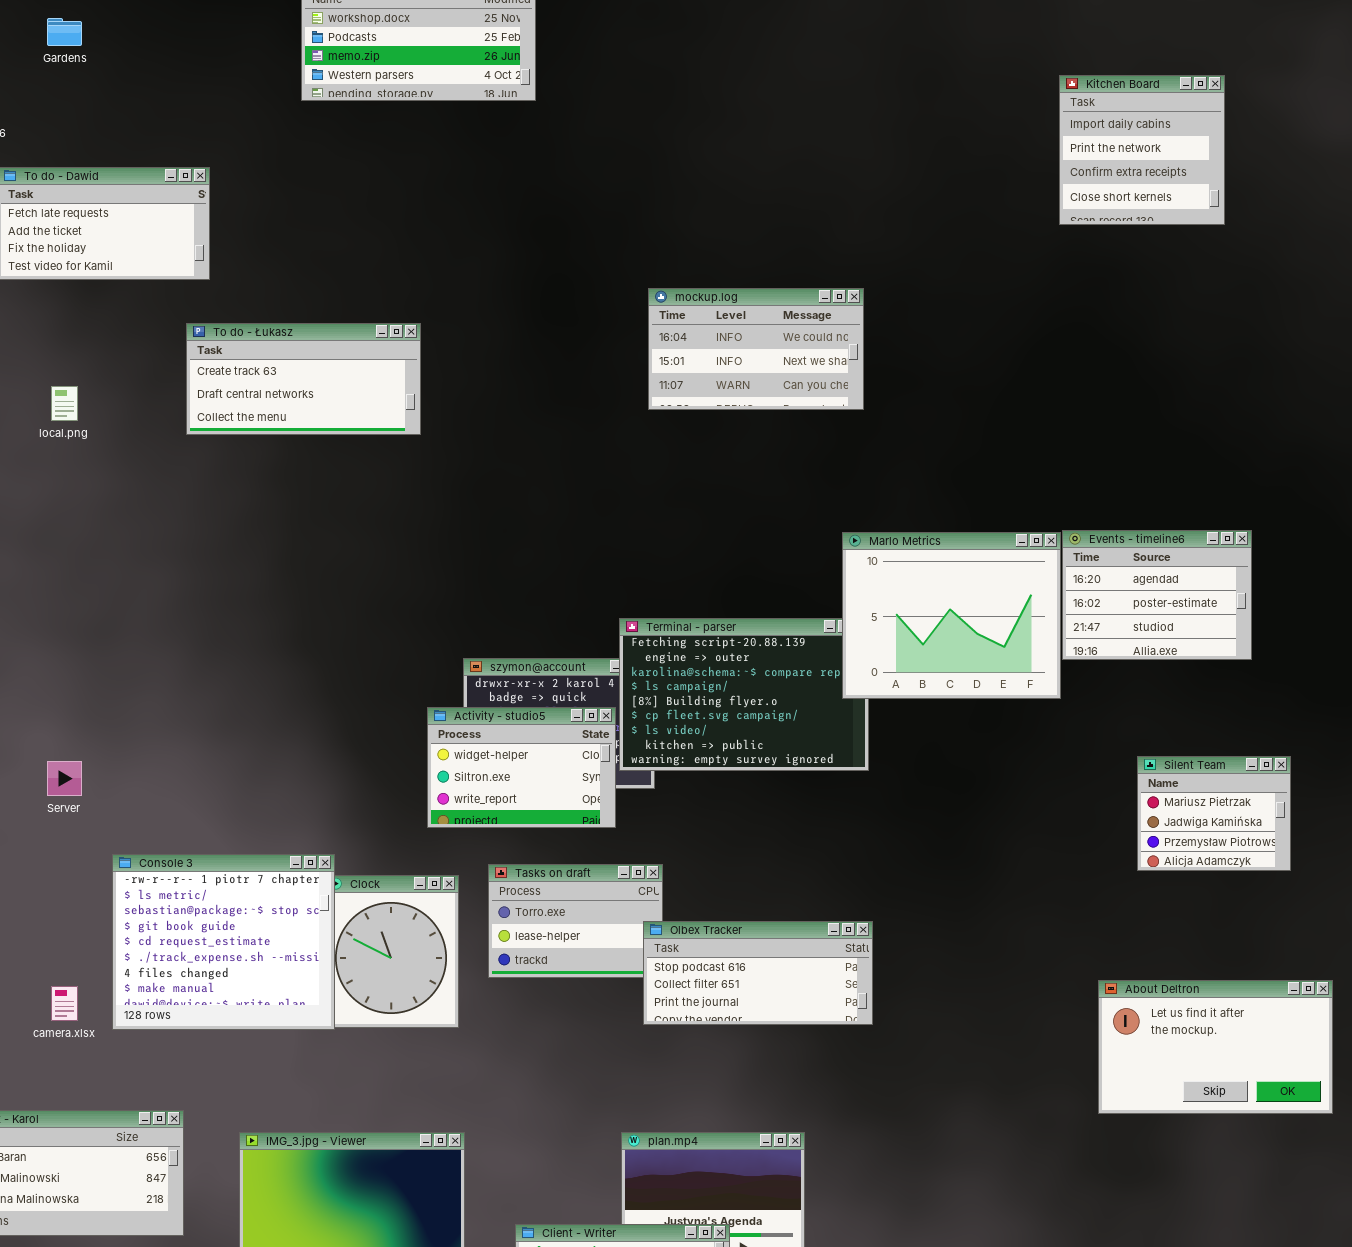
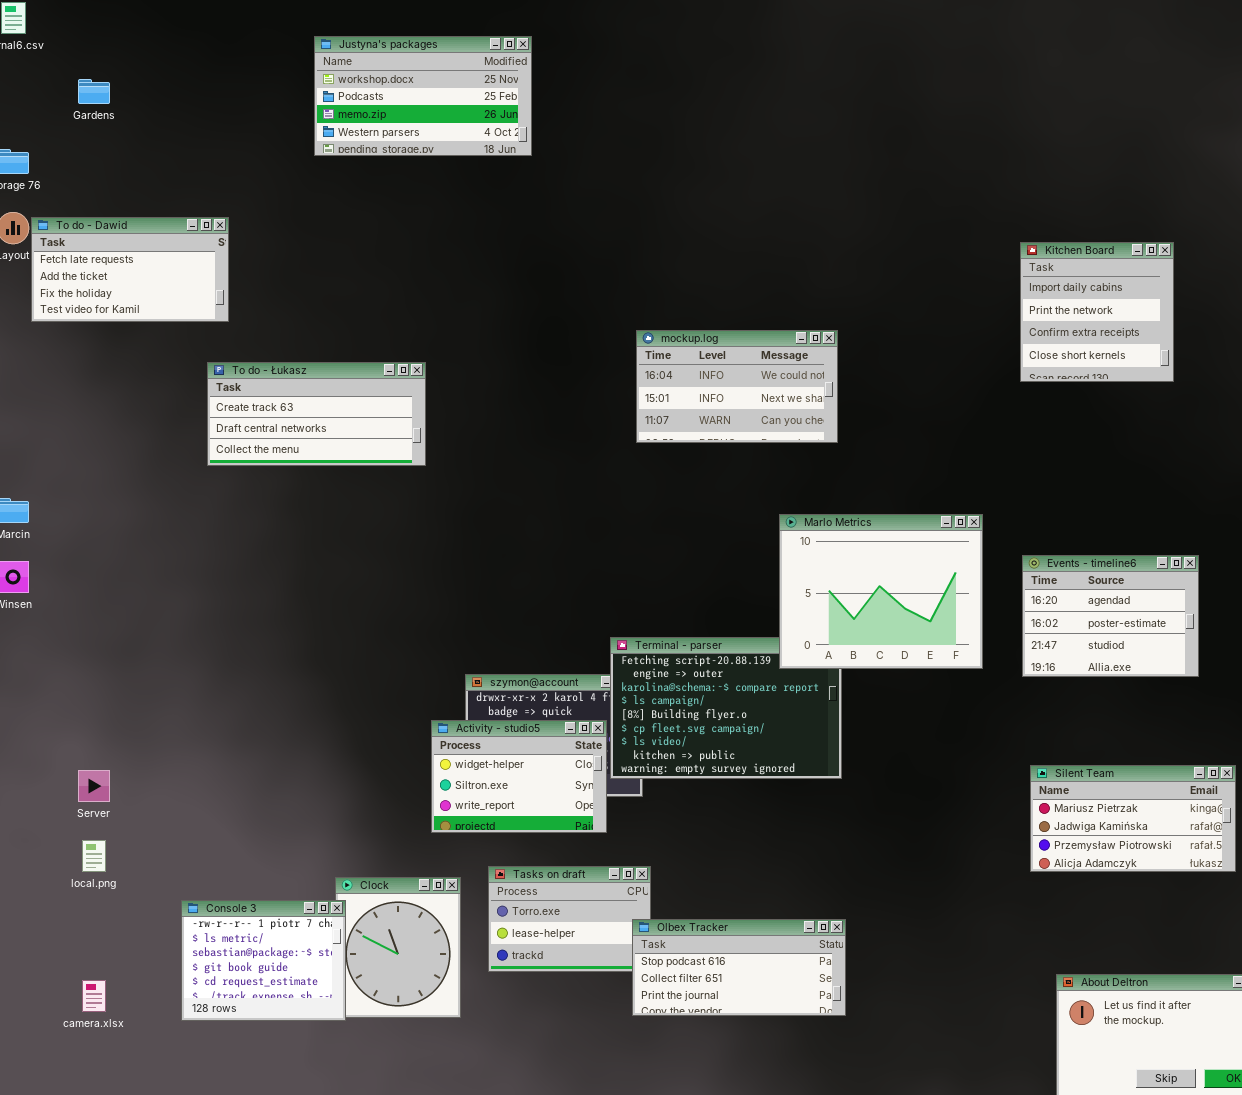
Kitchen Board: [1059,75,1225,225] -> [1020,242,1174,382], moved
local.png: [51,386,78,421] -> [82,840,106,872], moved
Marlo Metrics: [842,532,1061,699] -> [779,514,983,669], moved
Silent Team: [1137,756,1291,871] -> [1030,765,1236,872], resized
Console 3: [112,854,335,1030] -> [181,900,346,1021], resized

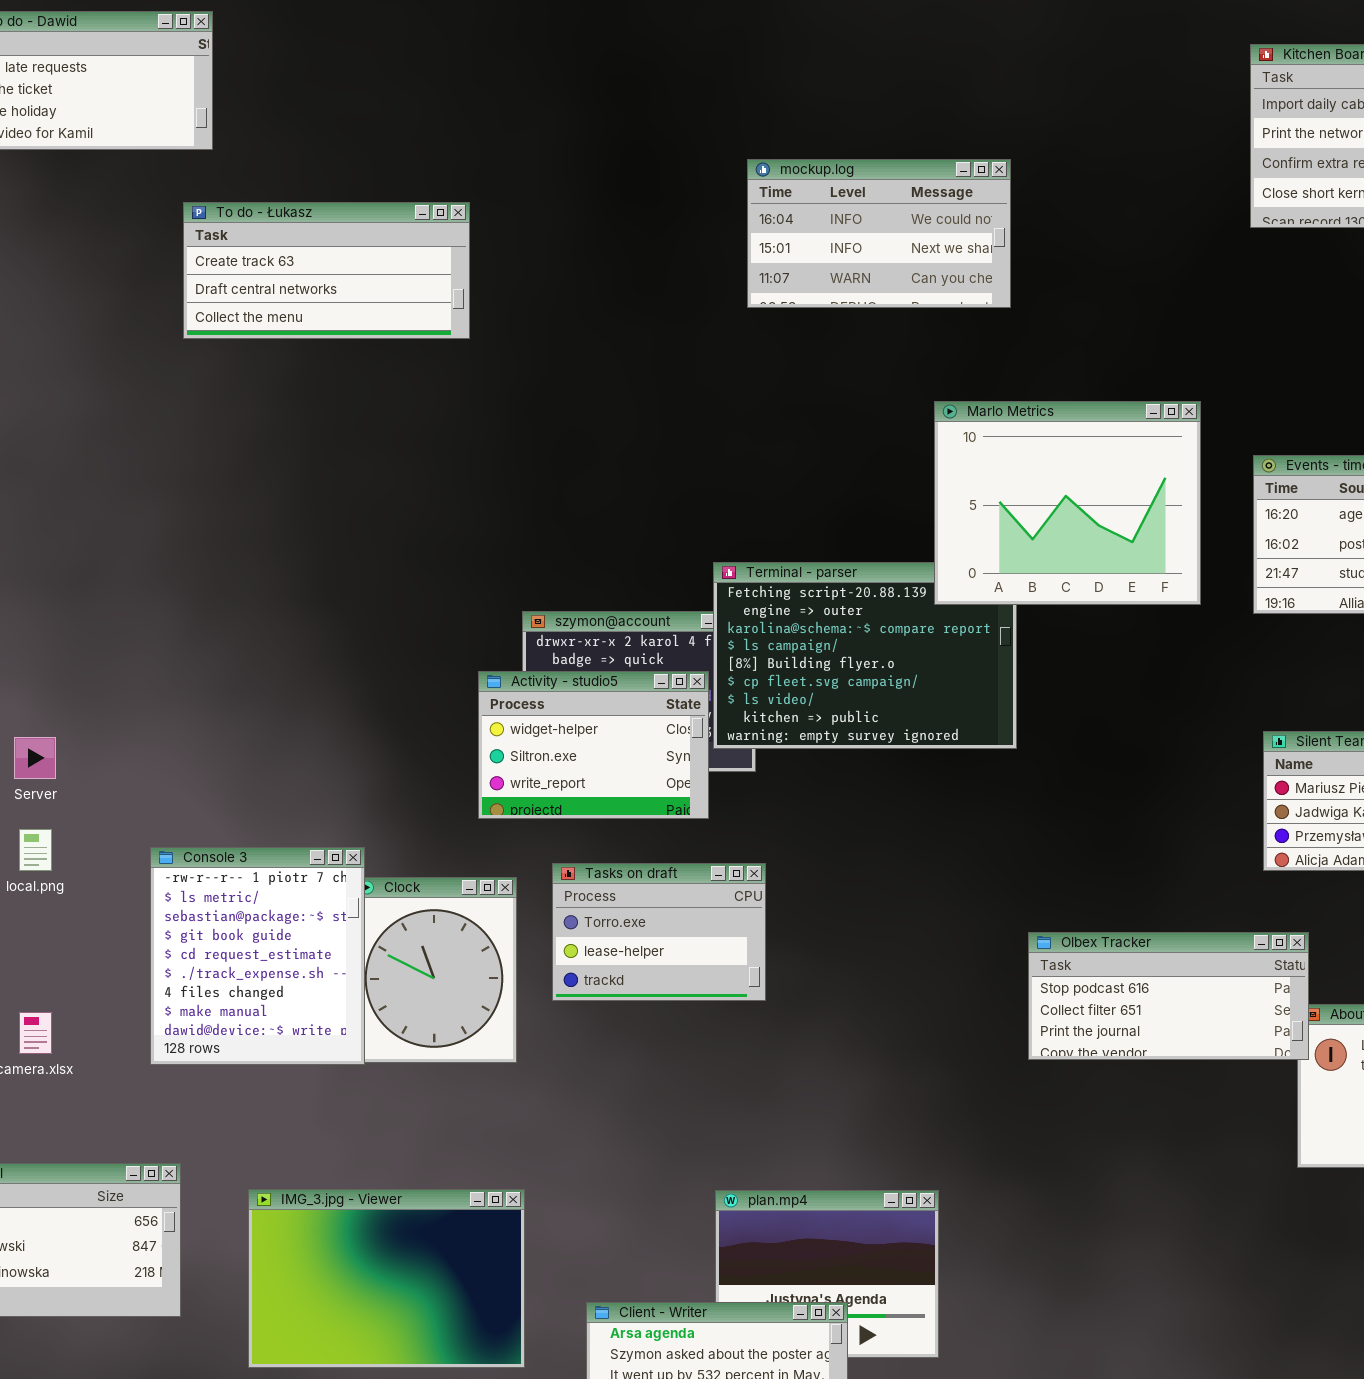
Console 3: [181,900,346,1021] -> [150,847,365,1065], resized
Olbex Tracker: [632,919,846,1016] -> [1028,932,1309,1060], moved

